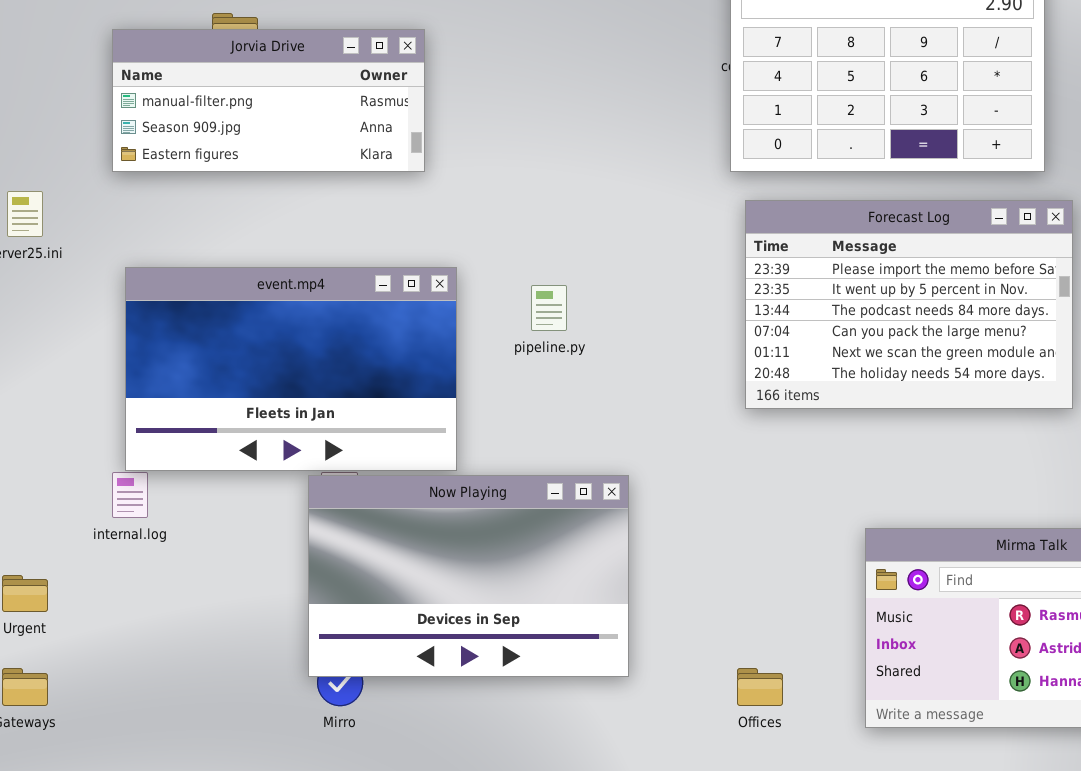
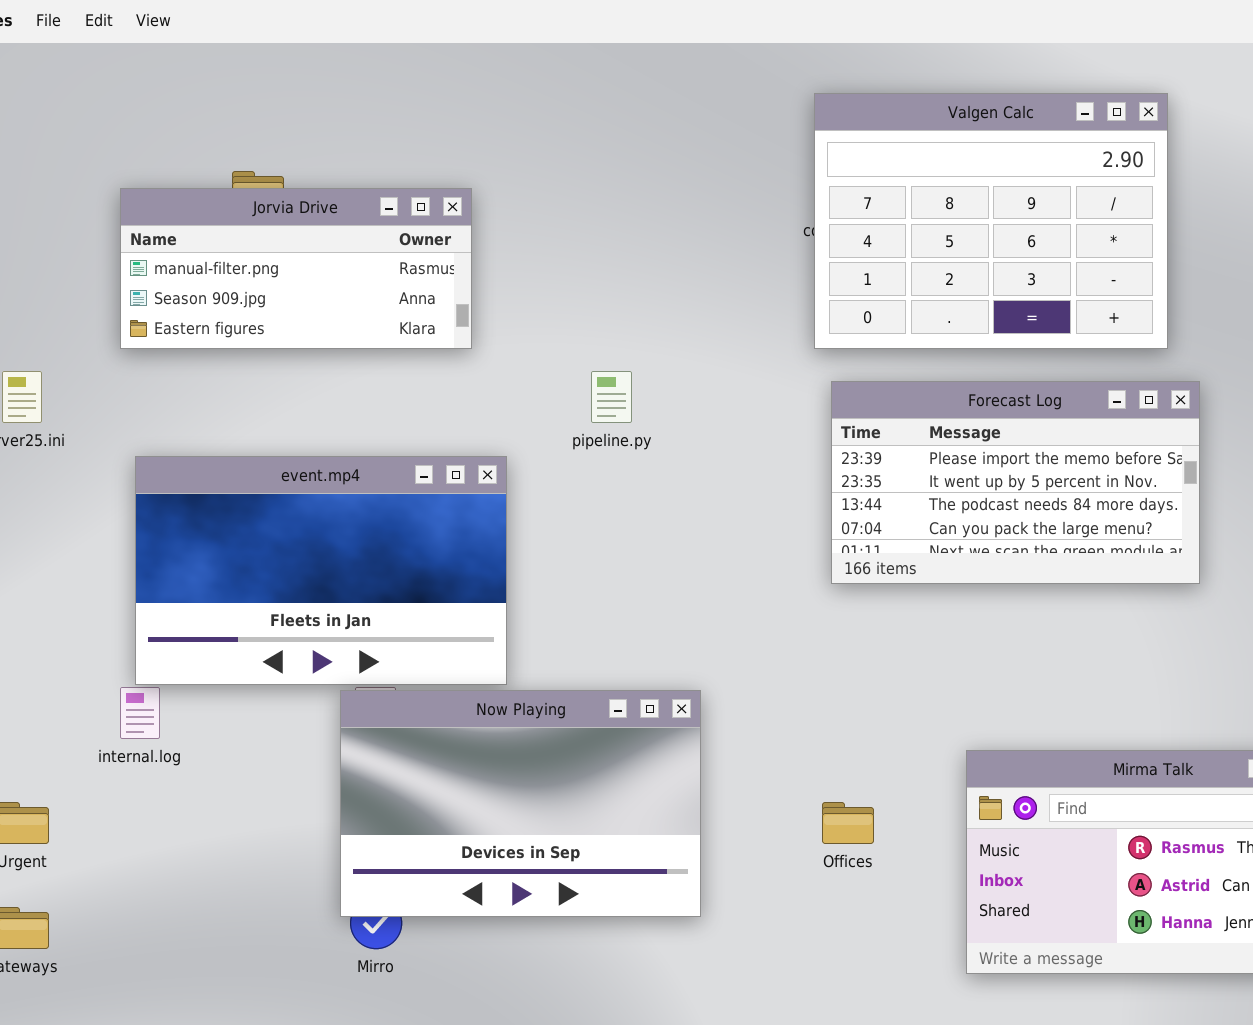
Forecast Log: [745,200,1073,409] -> [831,381,1200,584], resized
pipeline.py: [531,285,567,331] -> [591,371,632,423], moved
Offices: [737,668,783,706] -> [822,802,874,844], moved

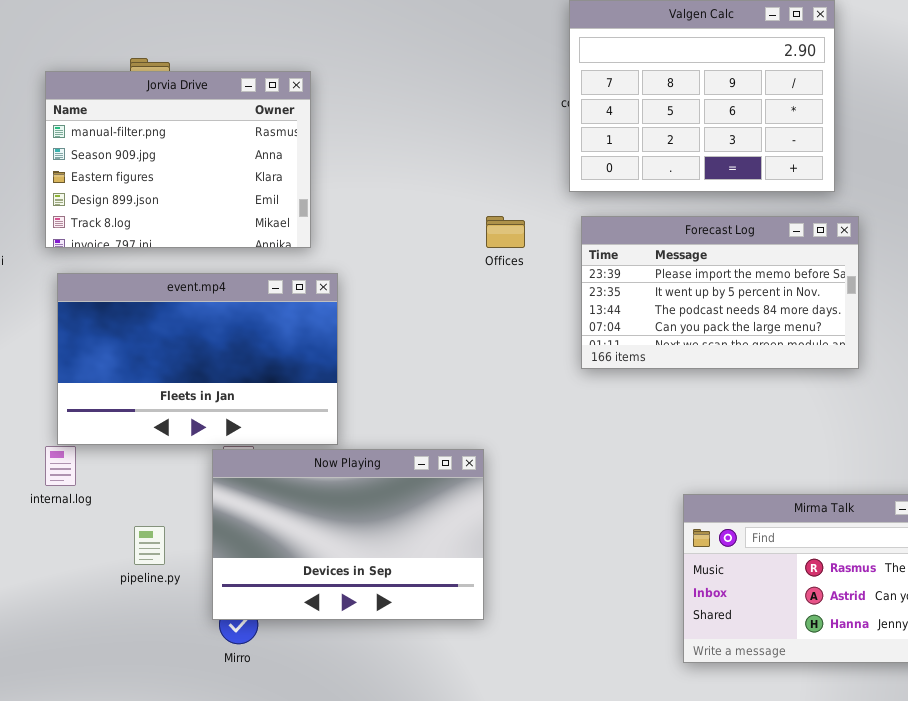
Jorvia Drive: [120,188,472,349] -> [45,71,311,248], resized
pipeline.py: [591,371,632,423] -> [134,526,165,565], moved
Offices: [822,802,874,844] -> [486,216,525,248], moved

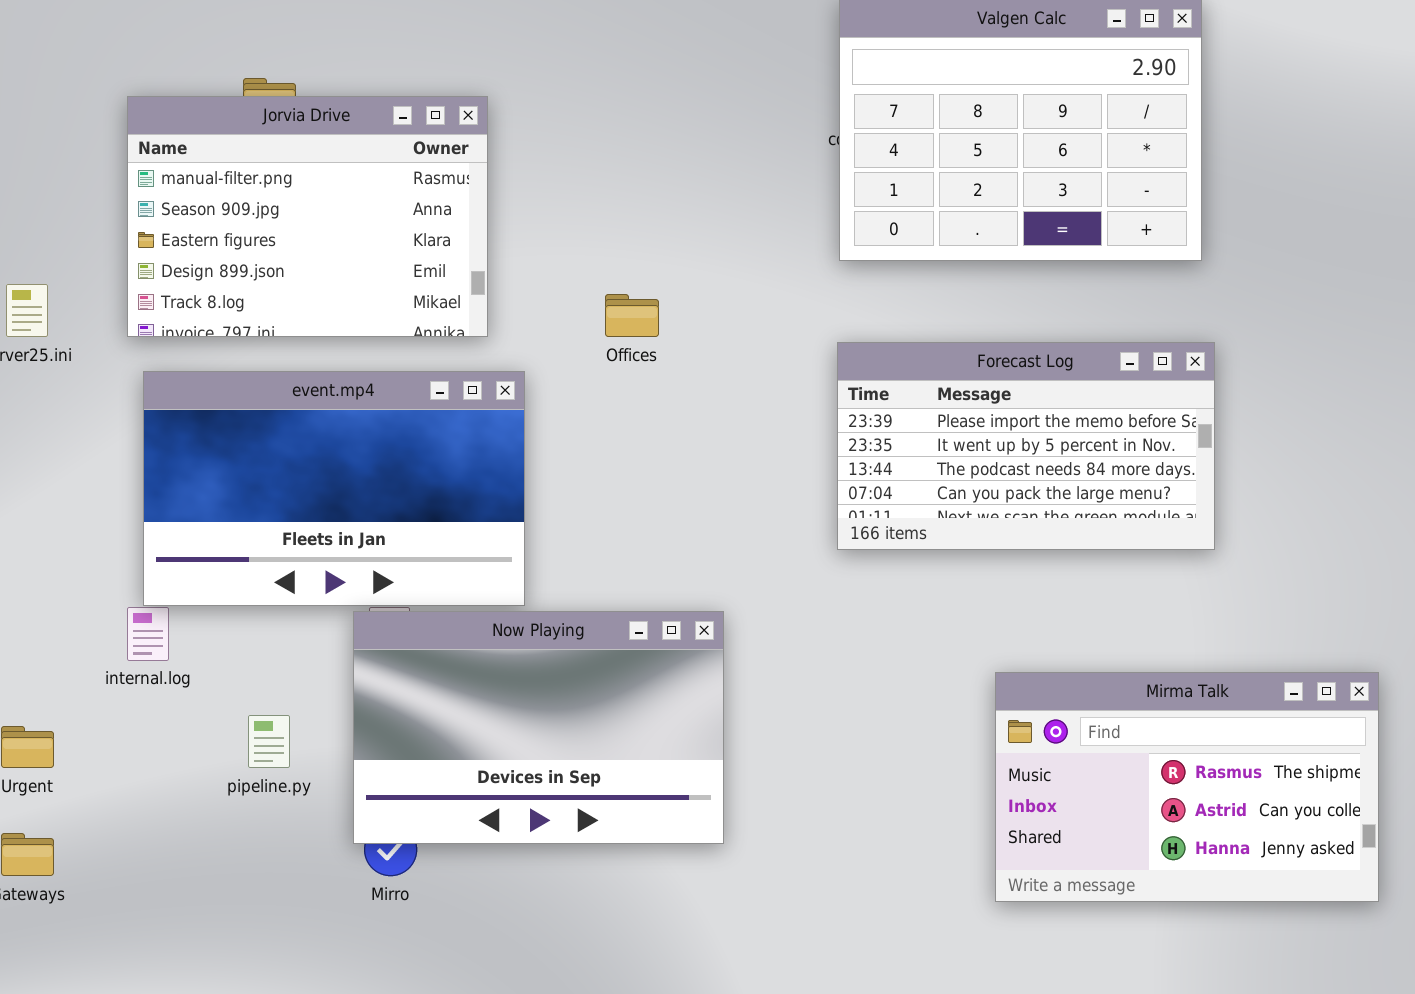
Offices: [486,216,525,248] -> [605,294,659,337], moved
Forecast Log: [581,216,859,369] -> [837,342,1215,550], moved

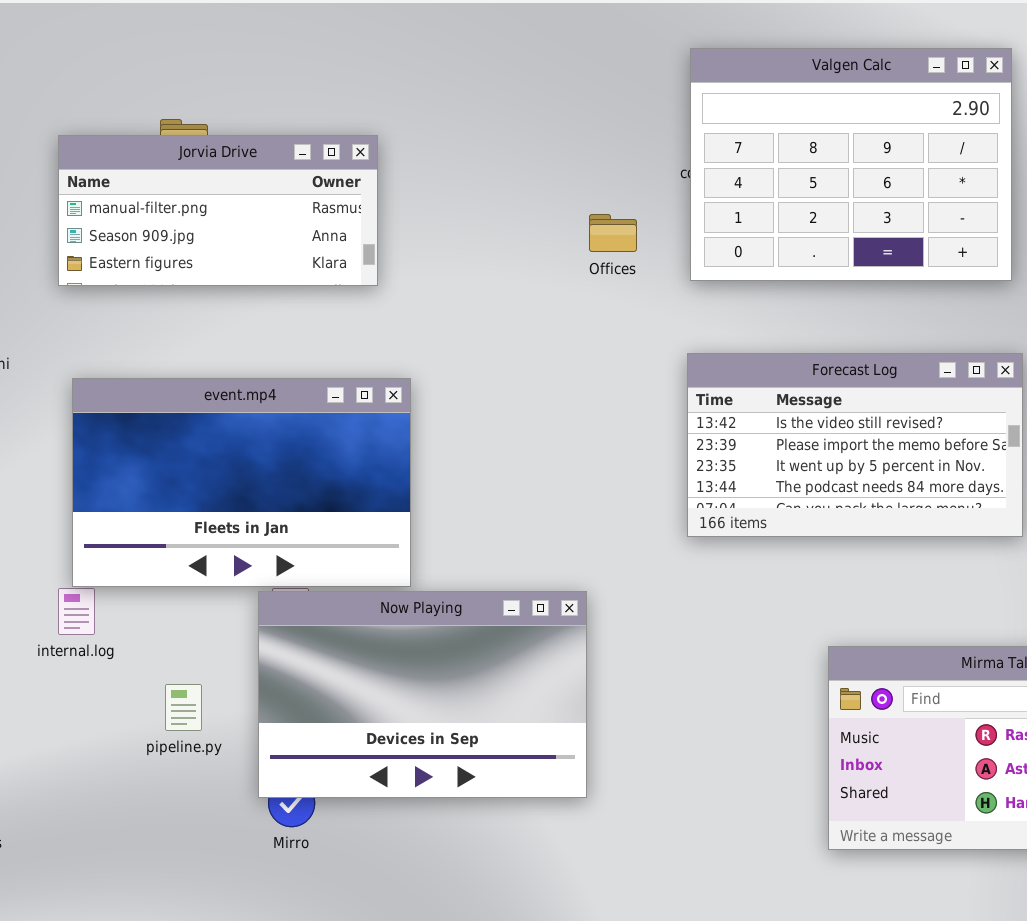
Jorvia Drive: [127,96,488,337] -> [58,135,378,286], resized
Offices: [605,294,659,337] -> [589,214,637,252], moved
Forecast Log: [837,342,1215,550] -> [687,353,1023,537], scrolled up 1 row

